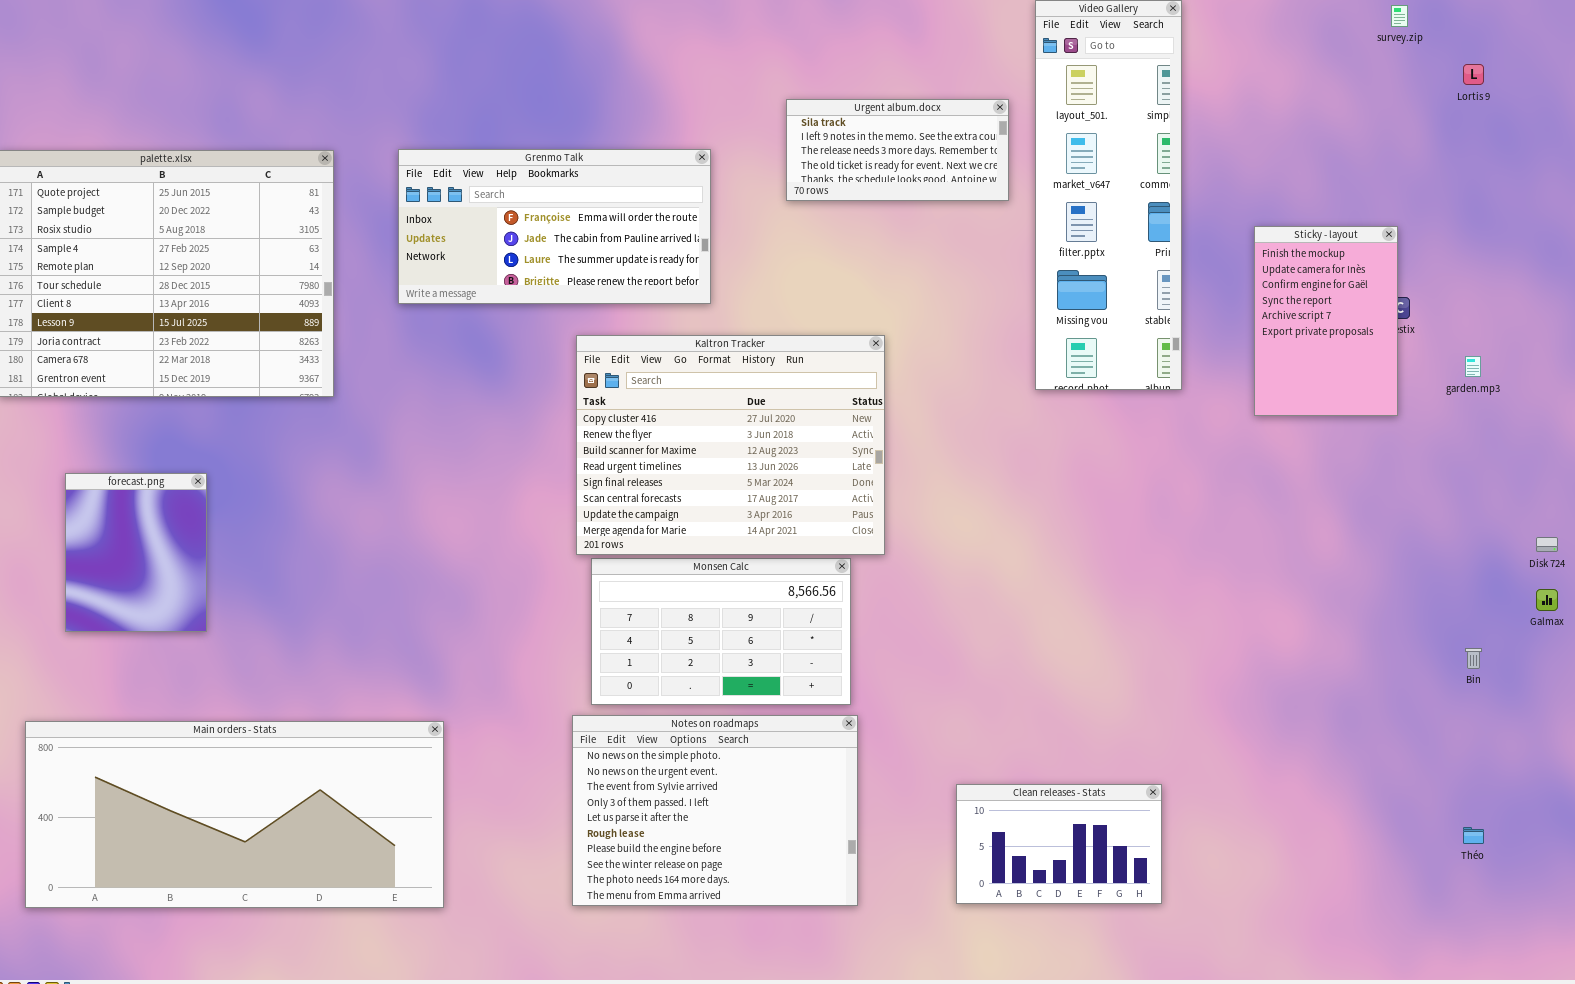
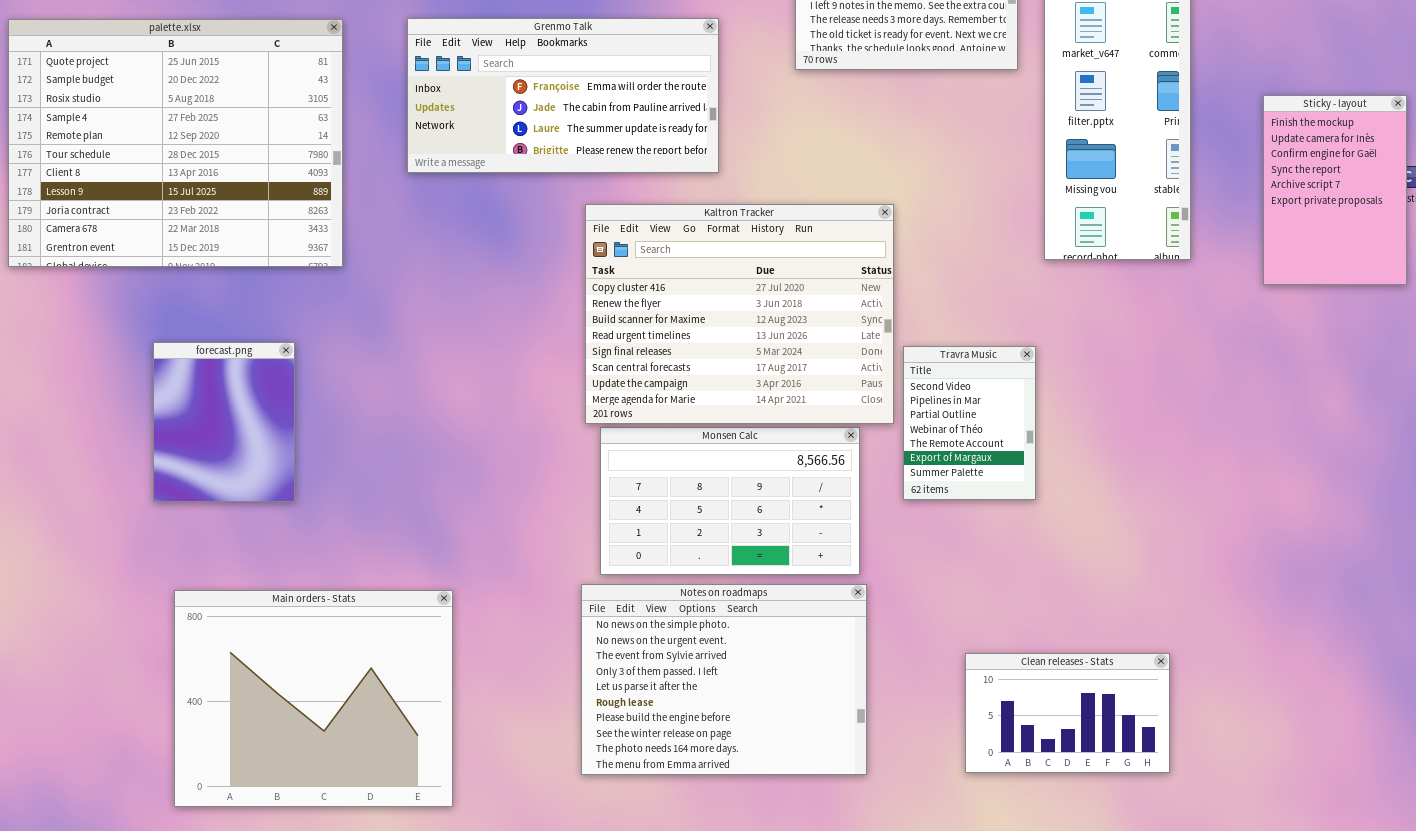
forecast.png: [65,473,207,632] -> [153,342,295,502], moved
Travra Music: none -> [903,346,1036,500], opened
Main orders - Stats: [25,721,444,908] -> [174,590,453,807], resized

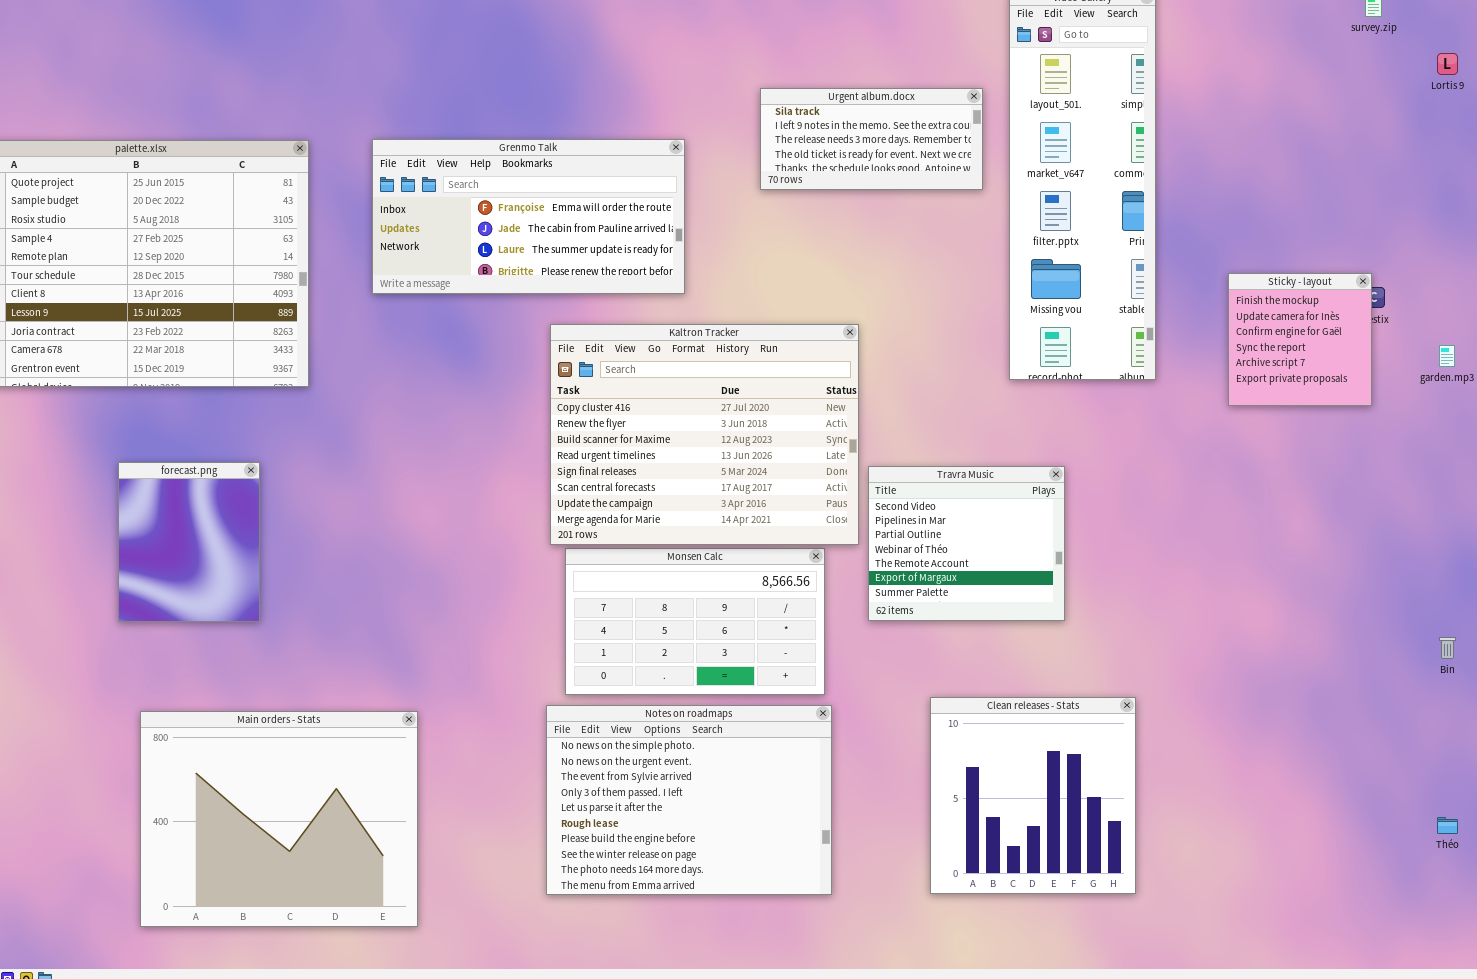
Sticky - layout: [1263,95,1407,285] -> [1228,273,1372,406], resized
Travra Music: [903,346,1036,500] -> [868,466,1065,621], resized
Clean releases - Stats: [965,653,1170,773] -> [930,697,1136,894], resized

